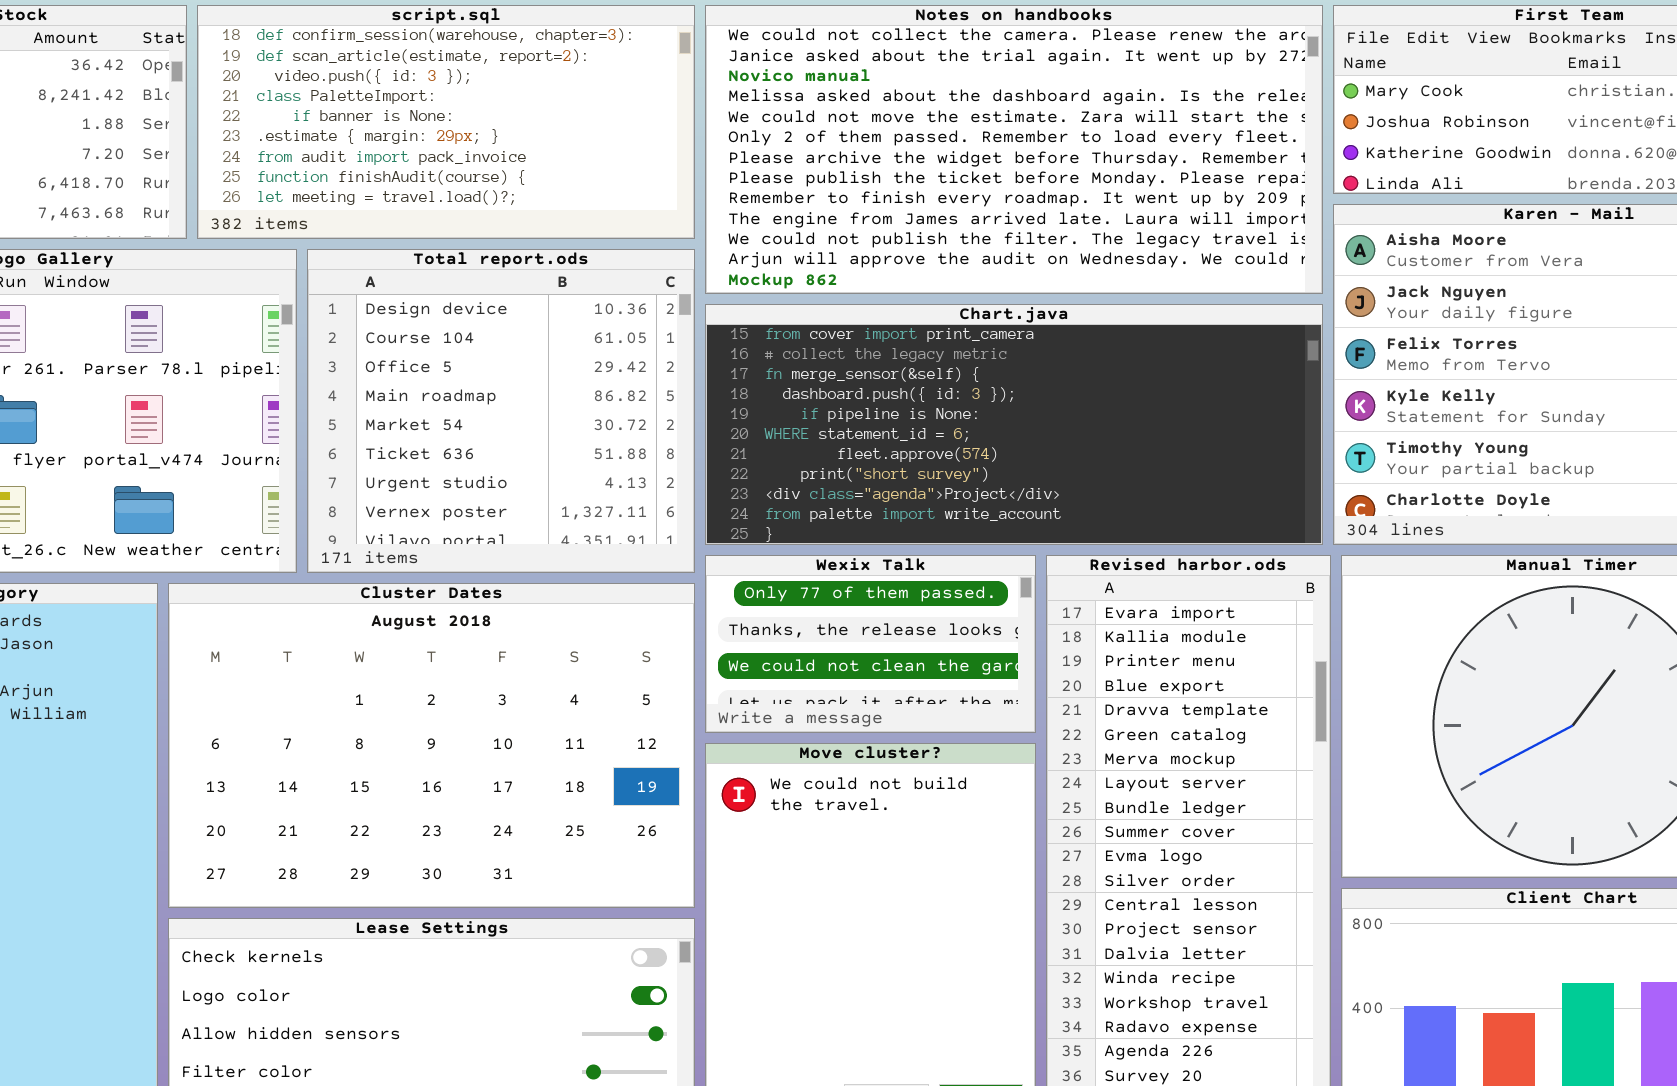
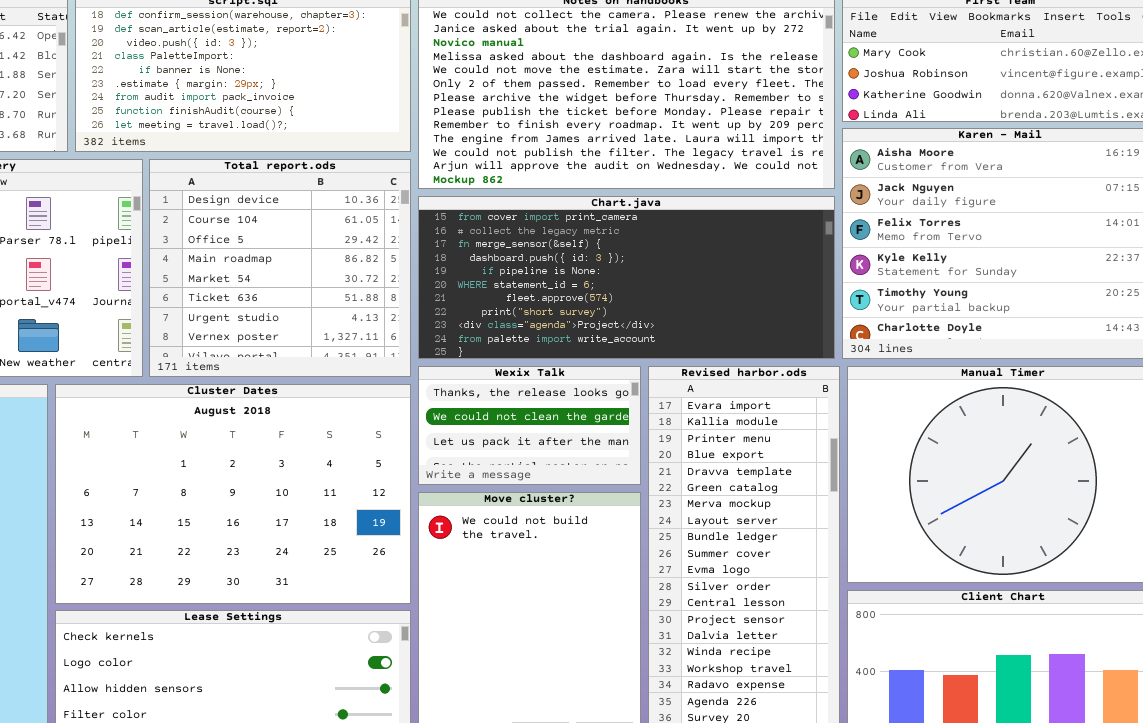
Wexix Talk: [705,555,1036,733] -> [418,366,641,485], scrolled down 1 row

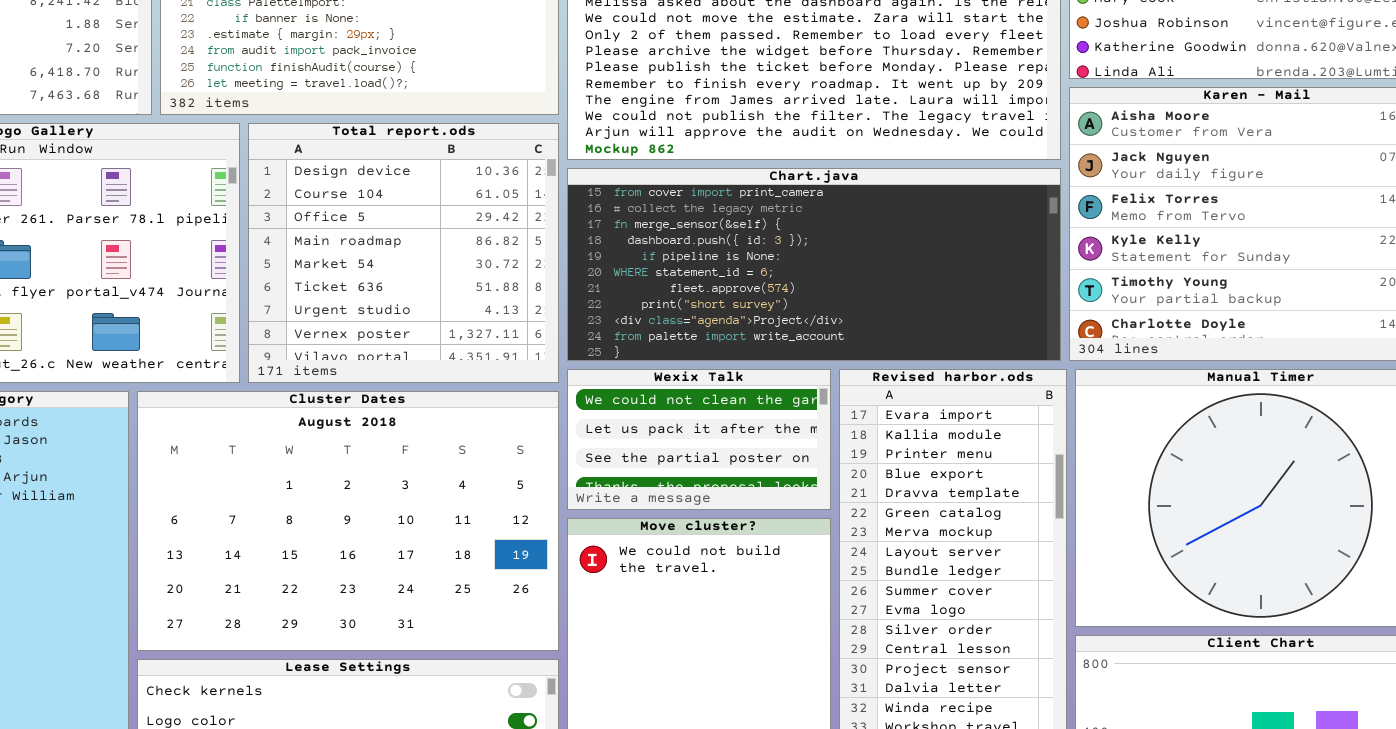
Wexix Talk: [418,366,641,485] -> [567,369,831,510], scrolled down 1 row

